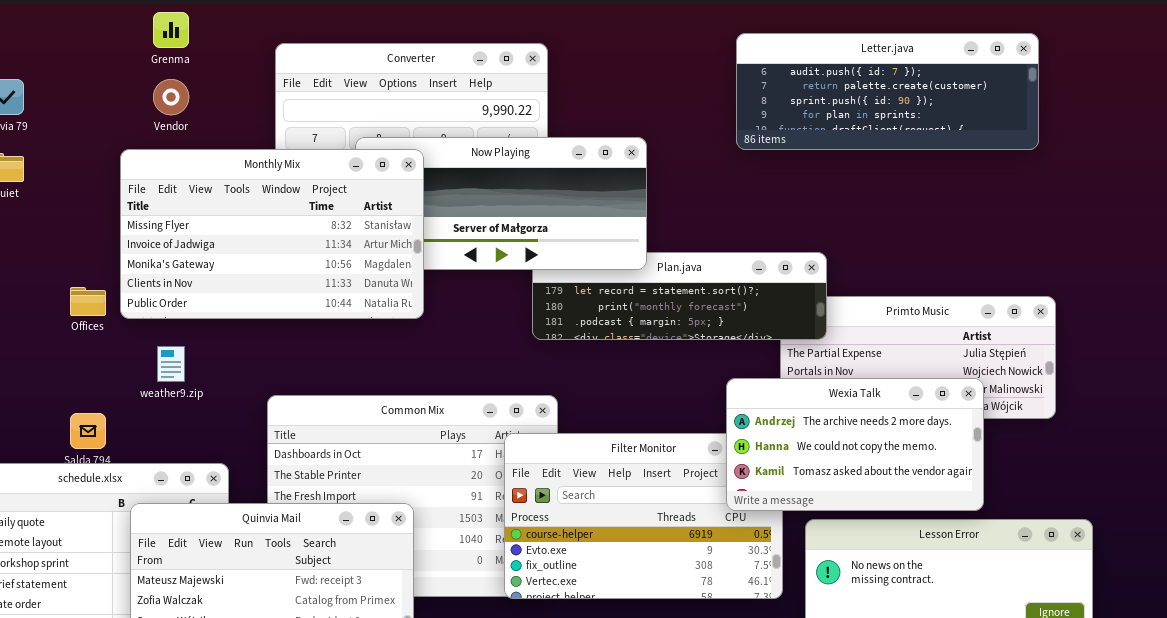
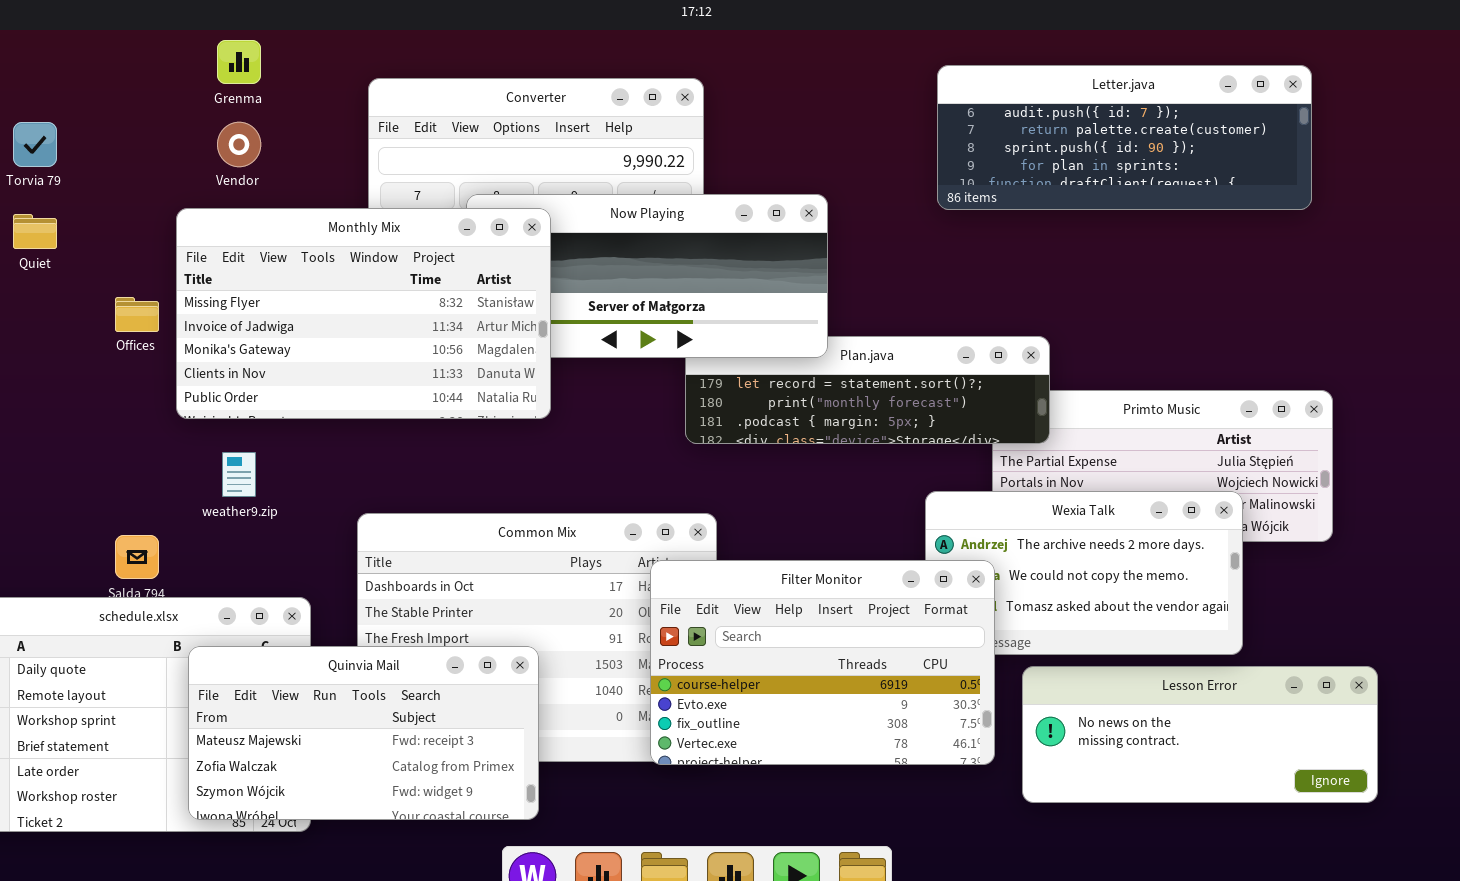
Offices: [70,287,106,316] -> [115,297,159,332], moved
Filter Monitor: [504,433,783,599] -> [650,560,995,765], raised

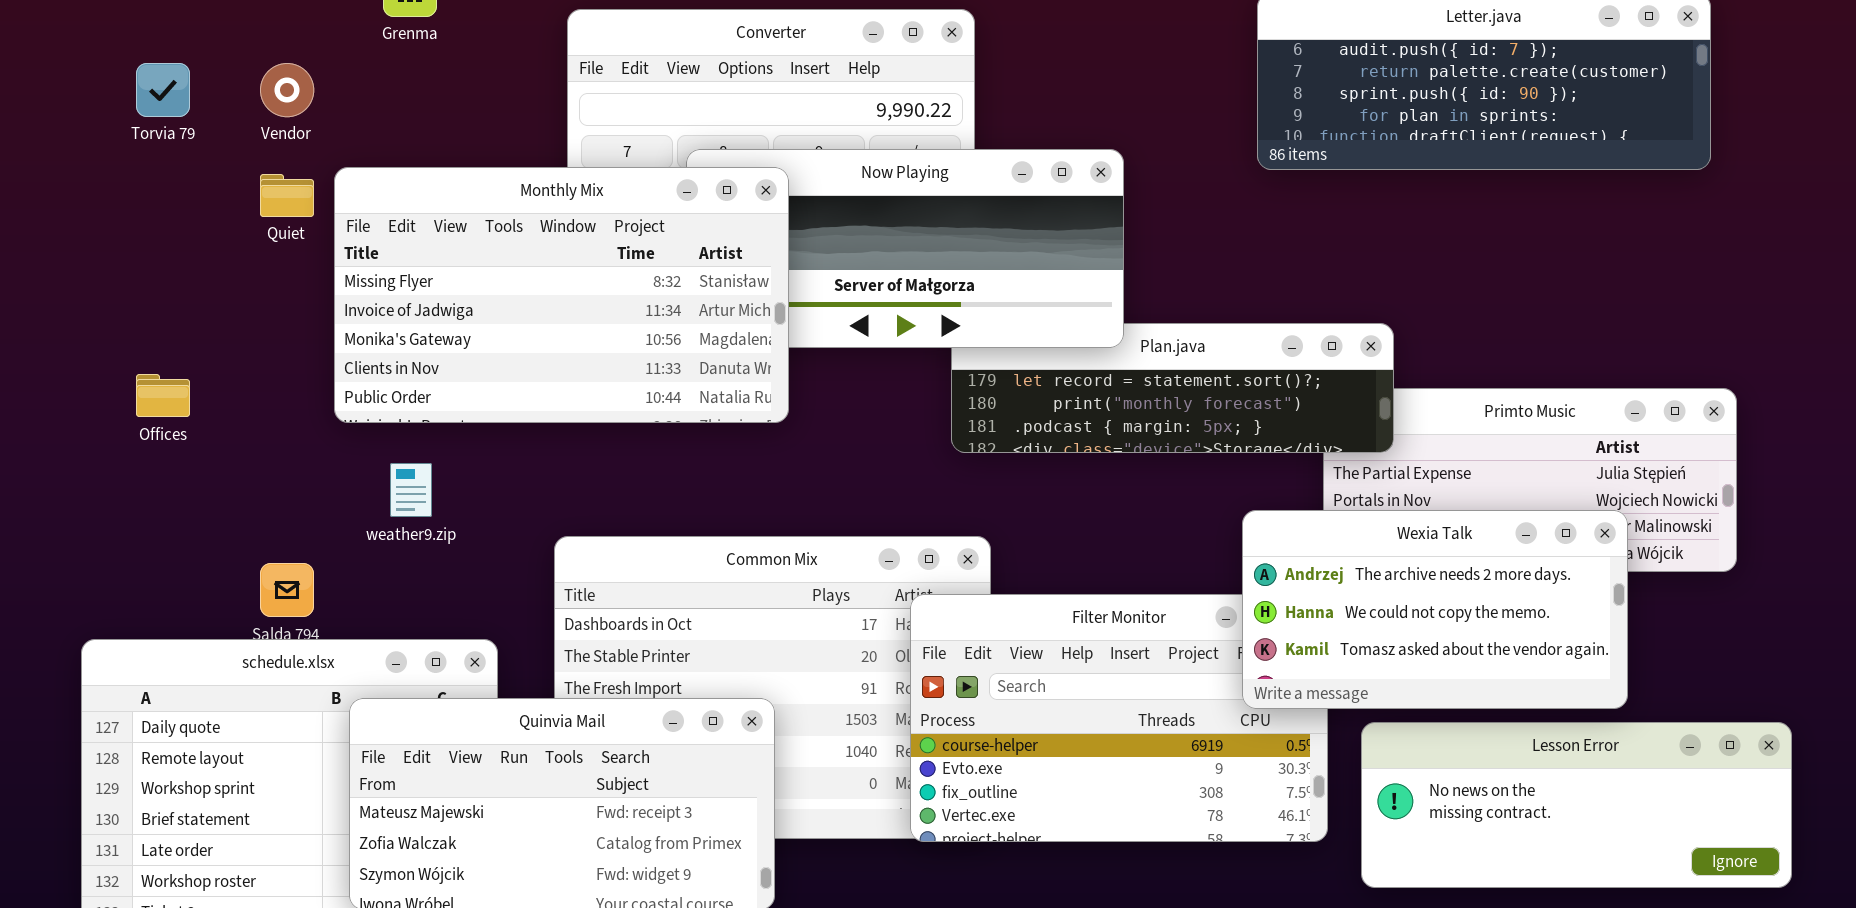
Vendor: [217,122,261,167] -> [260,63,314,117], moved
Quiet: [13,214,57,249] -> [260,174,314,217], moved
Offices: [115,297,159,332] -> [136,374,190,417], moved
Wexia Talk: [925,491,1243,655] -> [1242,510,1628,709], raised

